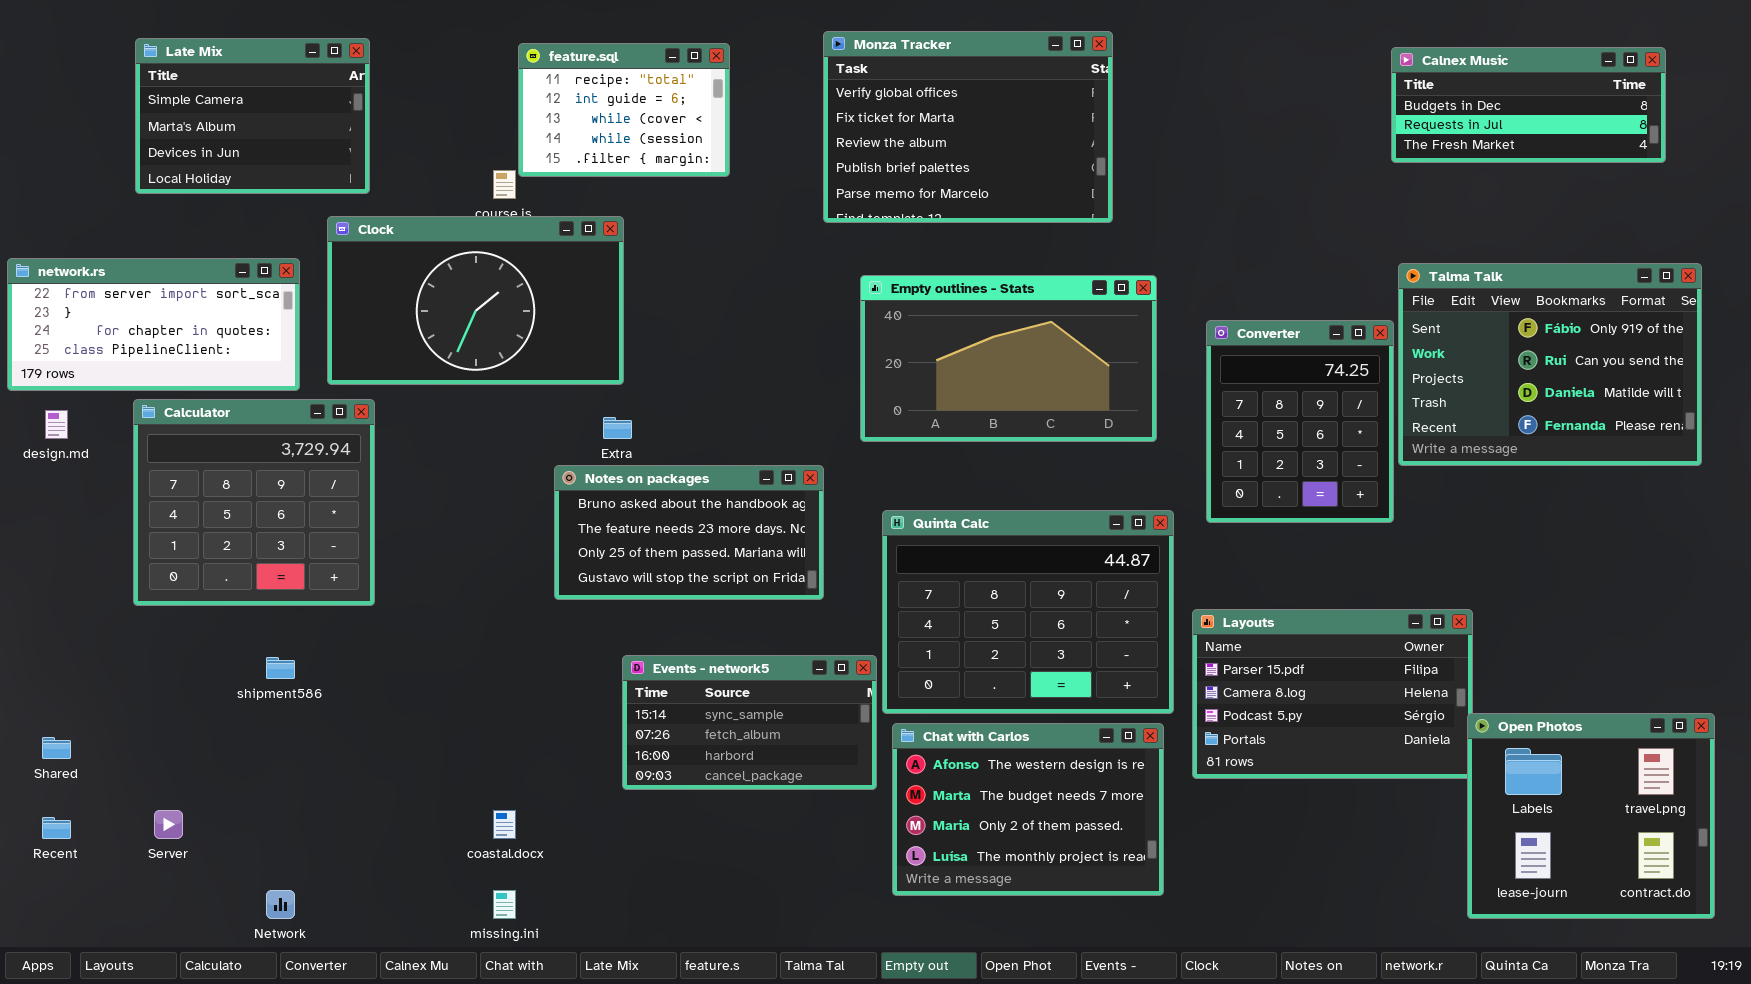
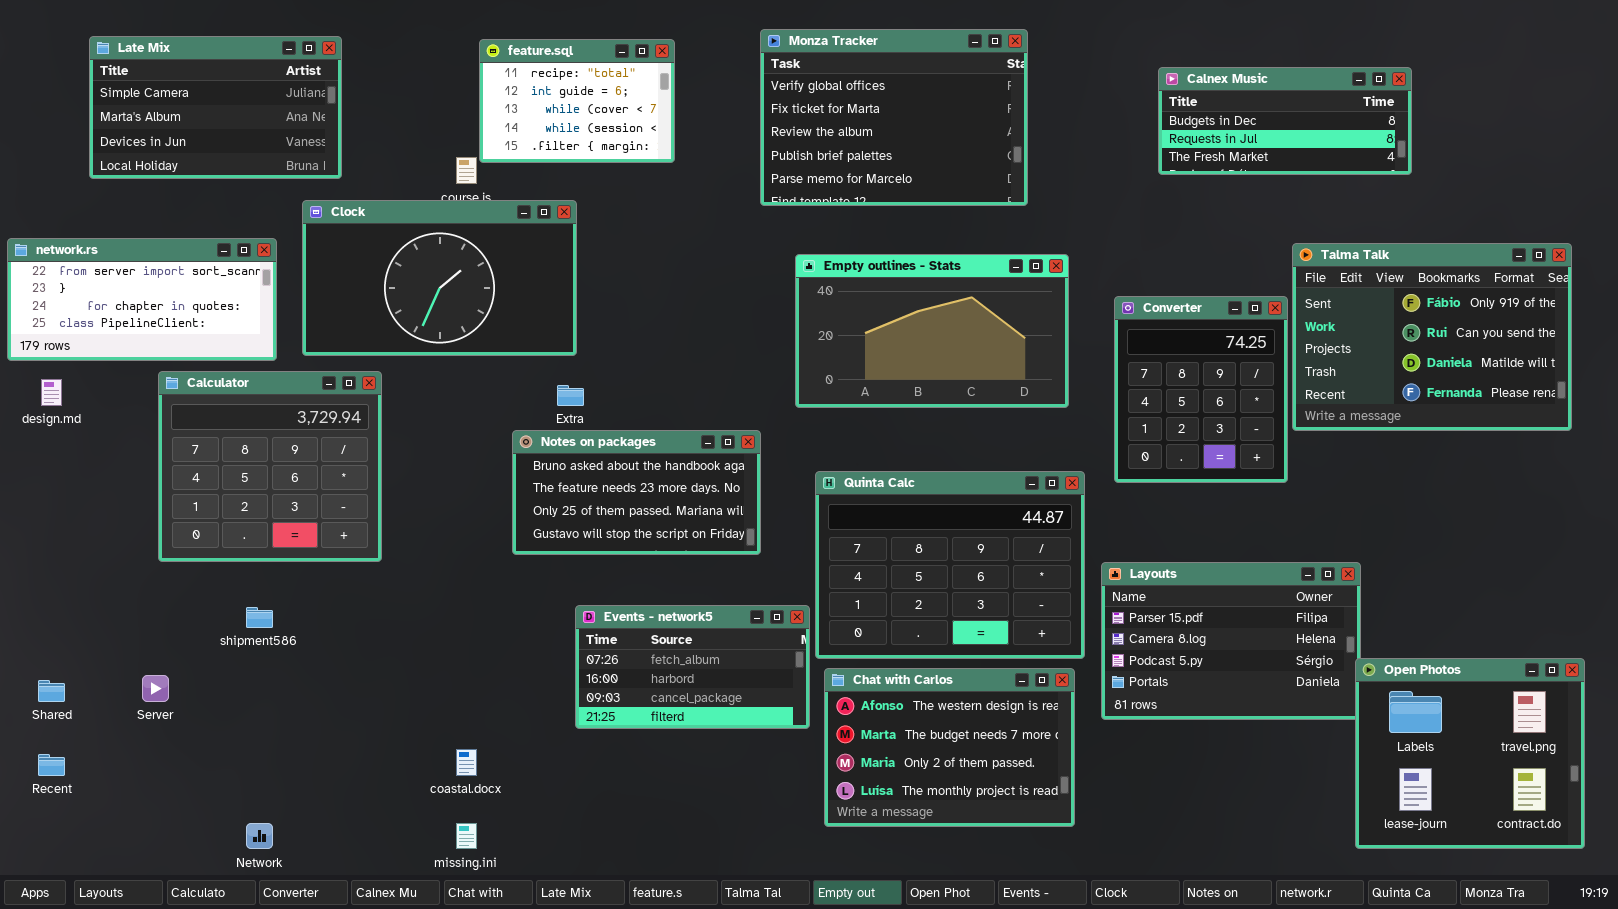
Late Mix: [135,38,370,194] -> [89,36,342,179], resized
Calnex Music: [1391,47,1666,163] -> [1158,67,1412,175], moved
Calculator: [133,399,375,606] -> [158,371,382,562], moved
Events - network5: [622,655,877,790] -> [575,605,810,729], scrolled down 1 row
Server: [154,810,183,839] -> [142,675,169,702], moved

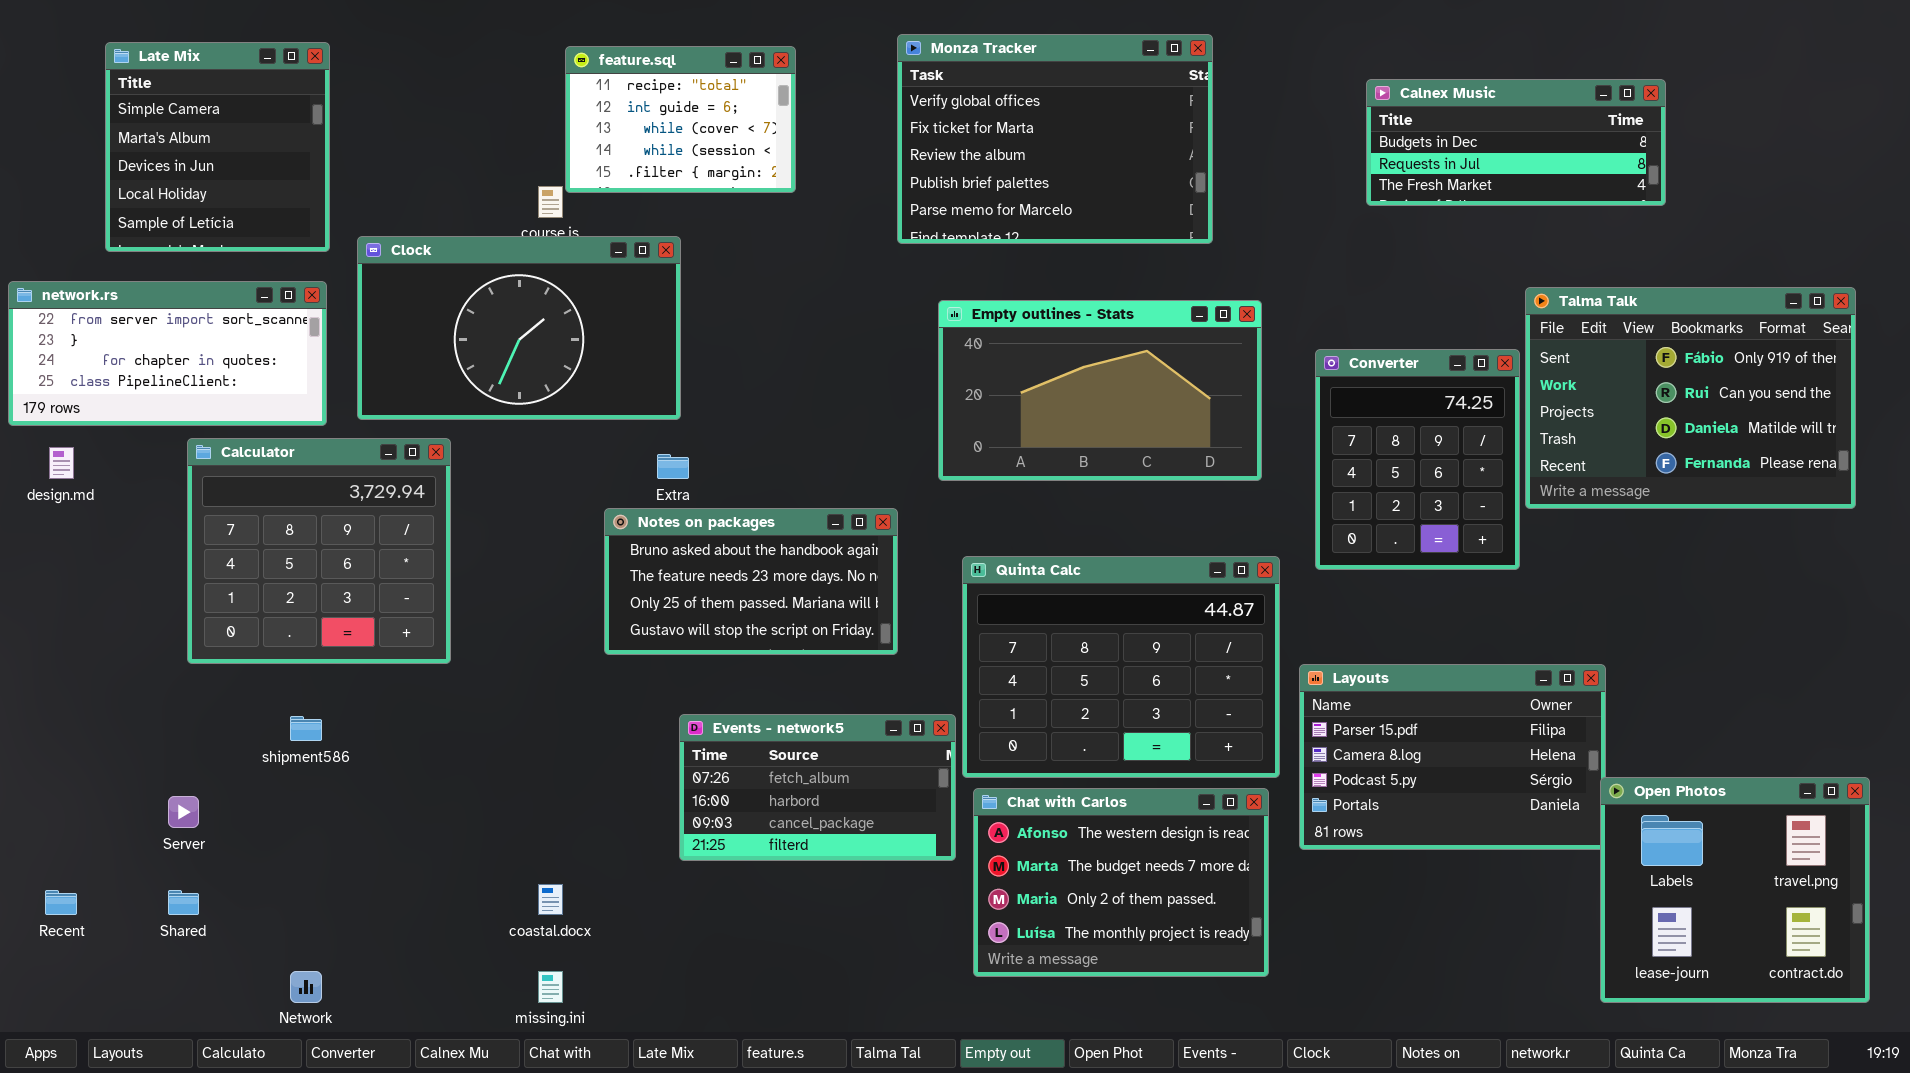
Late Mix: [89,36,342,179] -> [105,42,330,252], resized
Shared: [38,680,65,702] -> [168,890,199,915], moved

